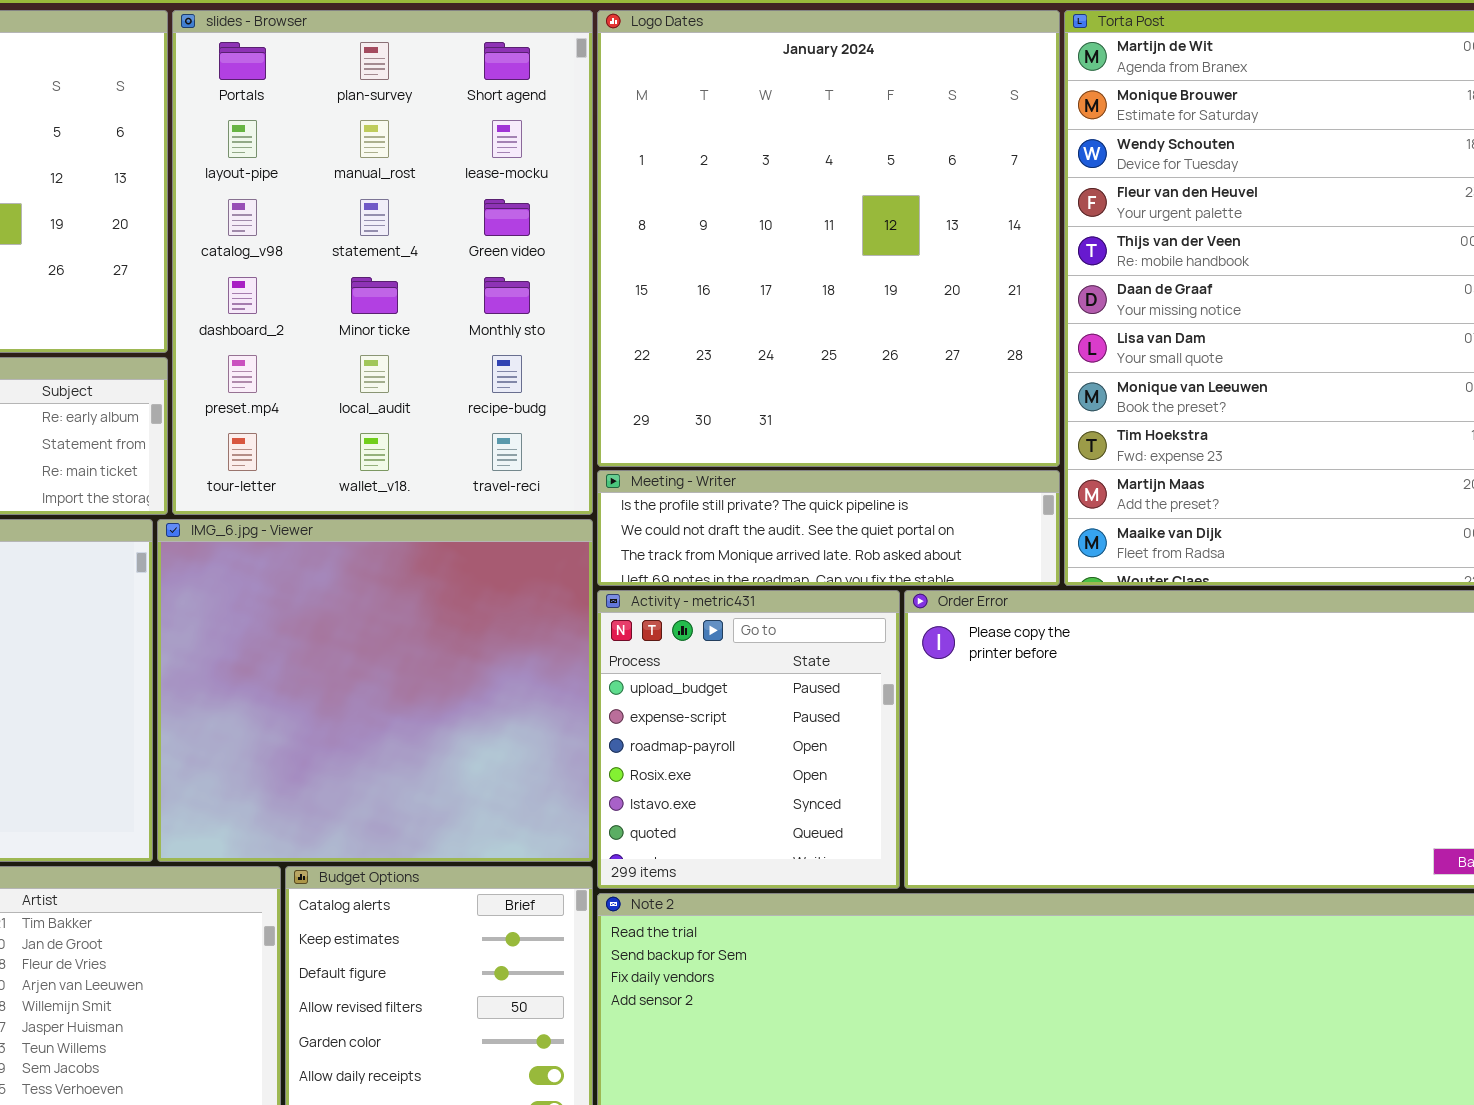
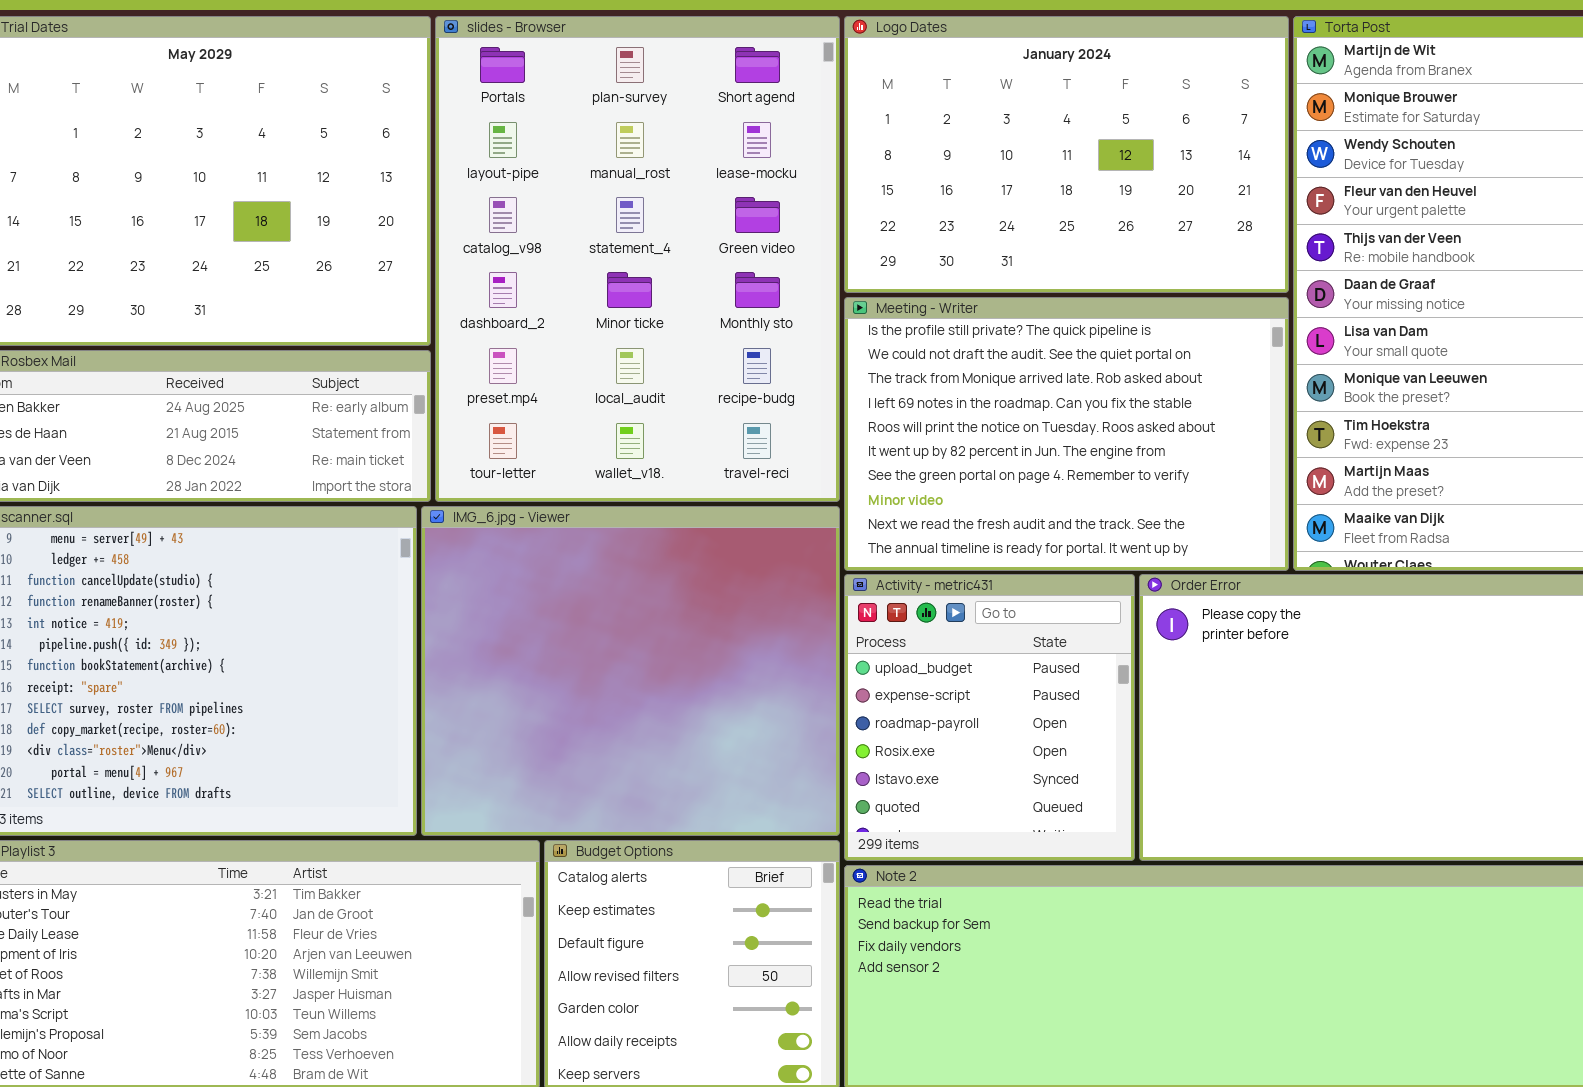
Logo Dates: [597,10,1060,467] -> [844,16,1289,293], resized
Meeting - Writer: [597,470,1060,586] -> [844,297,1289,571], resized

